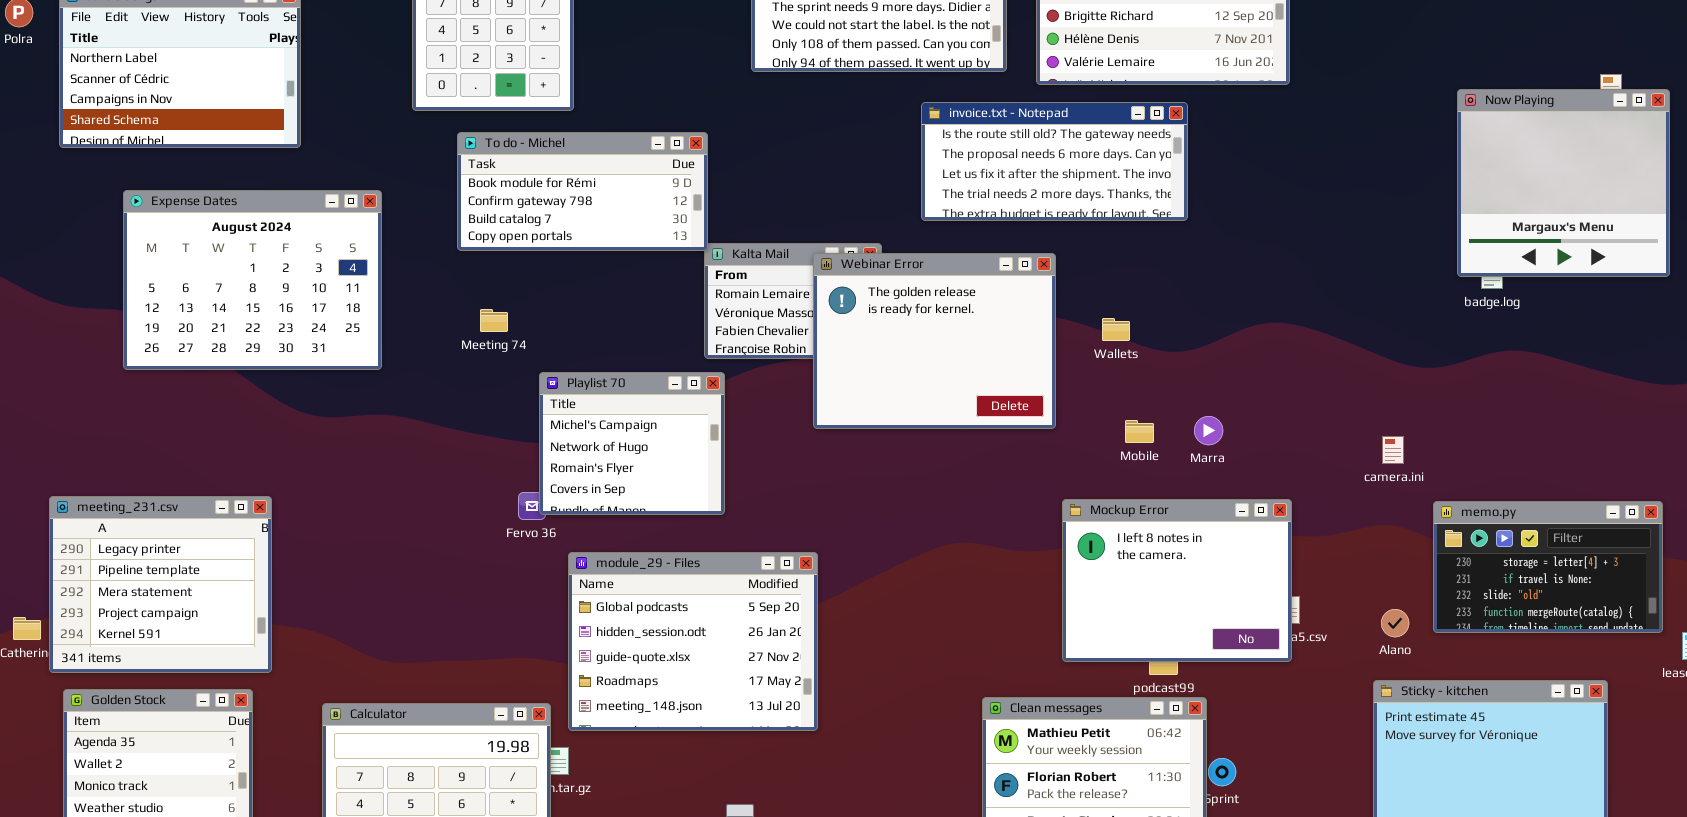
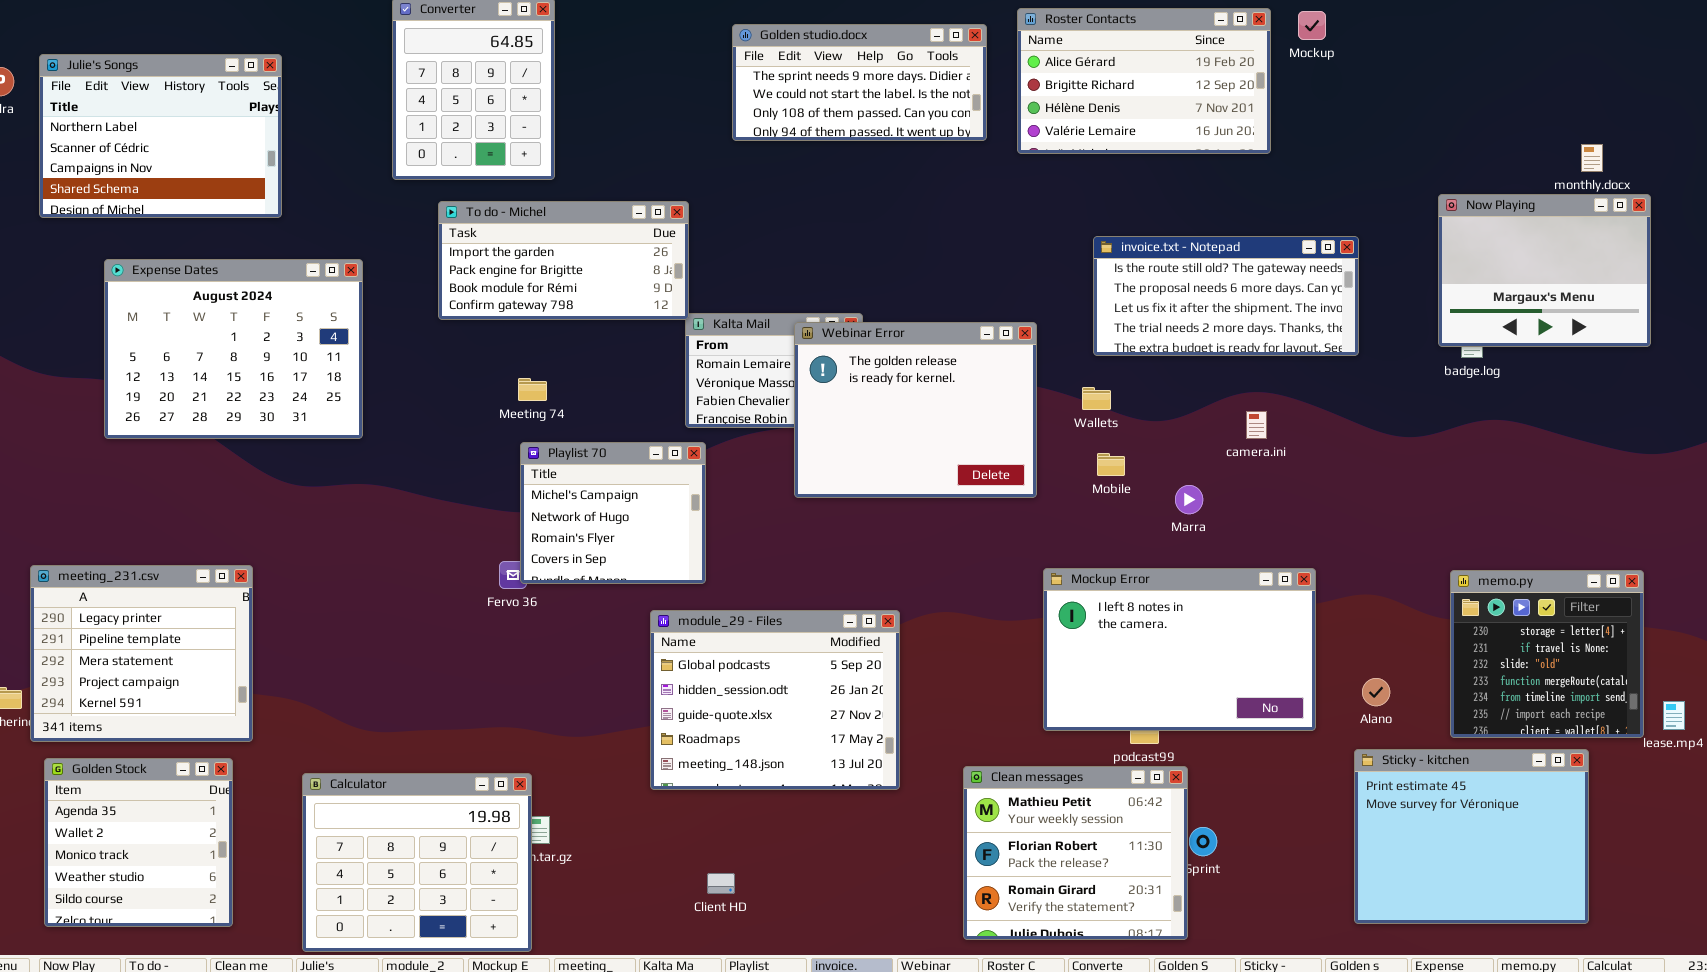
Now Playing: [1457,89,1670,277] -> [1438,194,1651,347], resized
invoice.txt - Notepad: [921,102,1188,221] -> [1093,236,1359,356], moved
To do - Michel: [457,132,708,251] -> [438,201,689,320], scrolled up 2 rows
Meeting 74: [480,309,508,332] -> [518,378,547,401], moved
Mobile: [1125,420,1154,443] -> [1097,453,1125,476], moved
camera.ini: [1382,436,1404,464] -> [1246,411,1267,439], moved
Mockup Error: [1062,499,1292,662] -> [1043,568,1316,731], resized
memo.py: [1433,501,1663,633] -> [1450,570,1644,738], resized
module_29 - Files: [568,552,818,731] -> [650,610,900,790], moved

